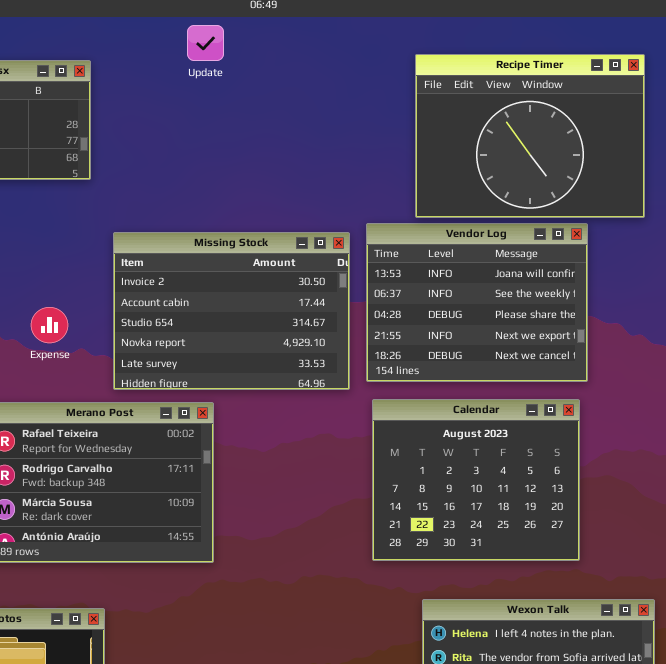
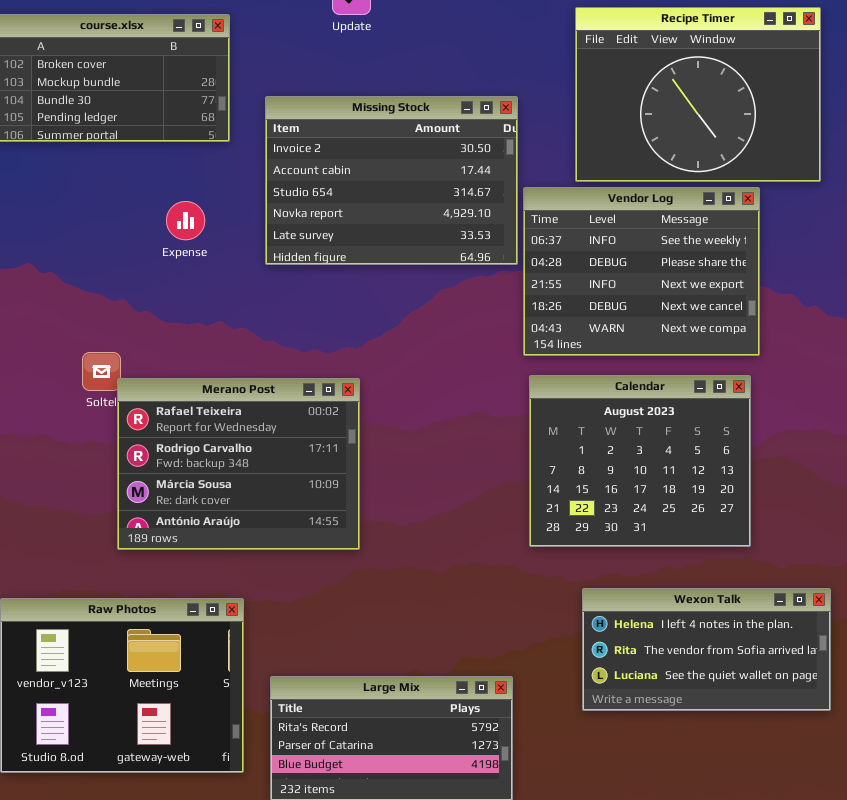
Vendor Log: [366,223,588,382] -> [523,187,760,356], scrolled down 1 row
Missing Stock: [113,232,350,390] -> [265,96,518,265], moved
Expense: [31,307,68,343] -> [166,201,205,240], moved

